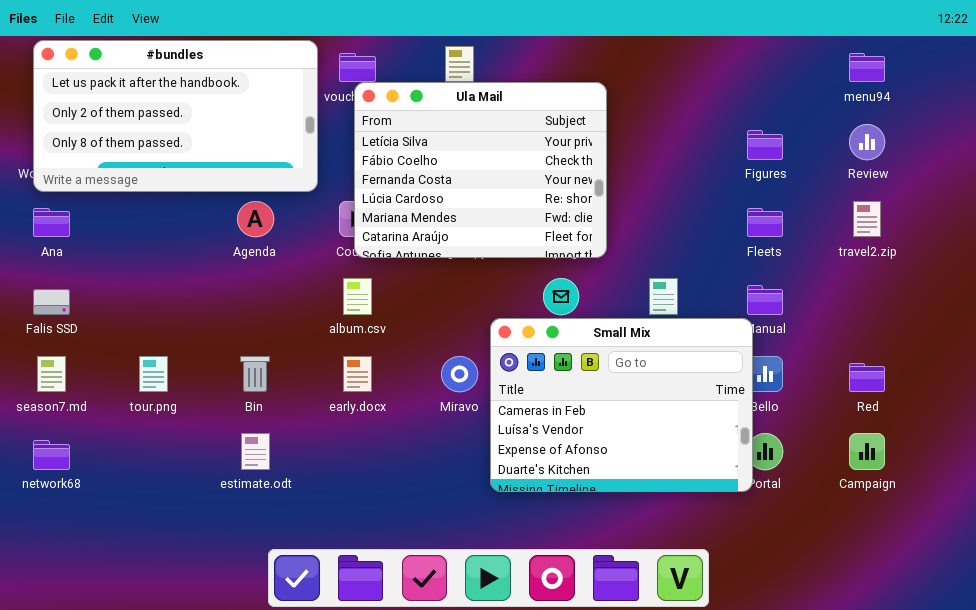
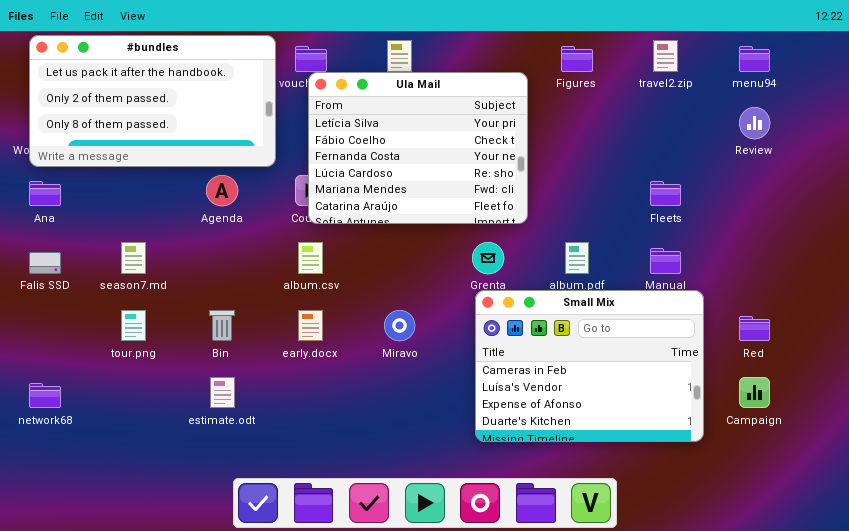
Figures: [747,130,783,160] -> [561,46,593,72], moved
travel2.zip: [853,201,881,237] -> [653,40,678,72], moved
Small Mix: [490,318,753,492] -> [475,290,704,442], moved
season7.md: [37,356,66,392] -> [121,242,146,274], moved

